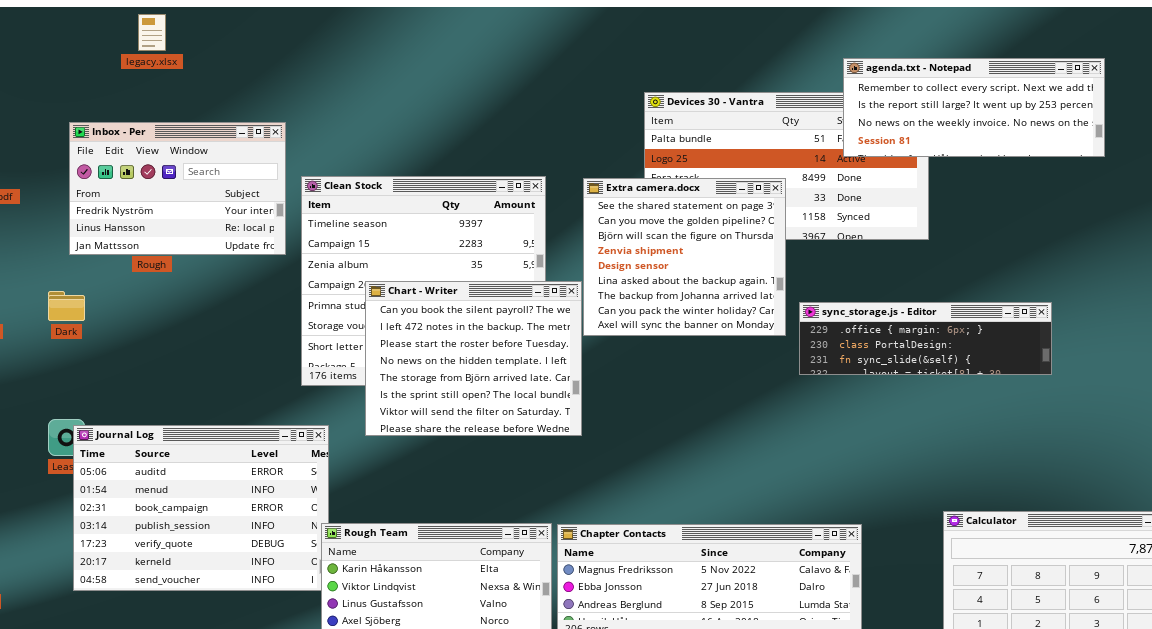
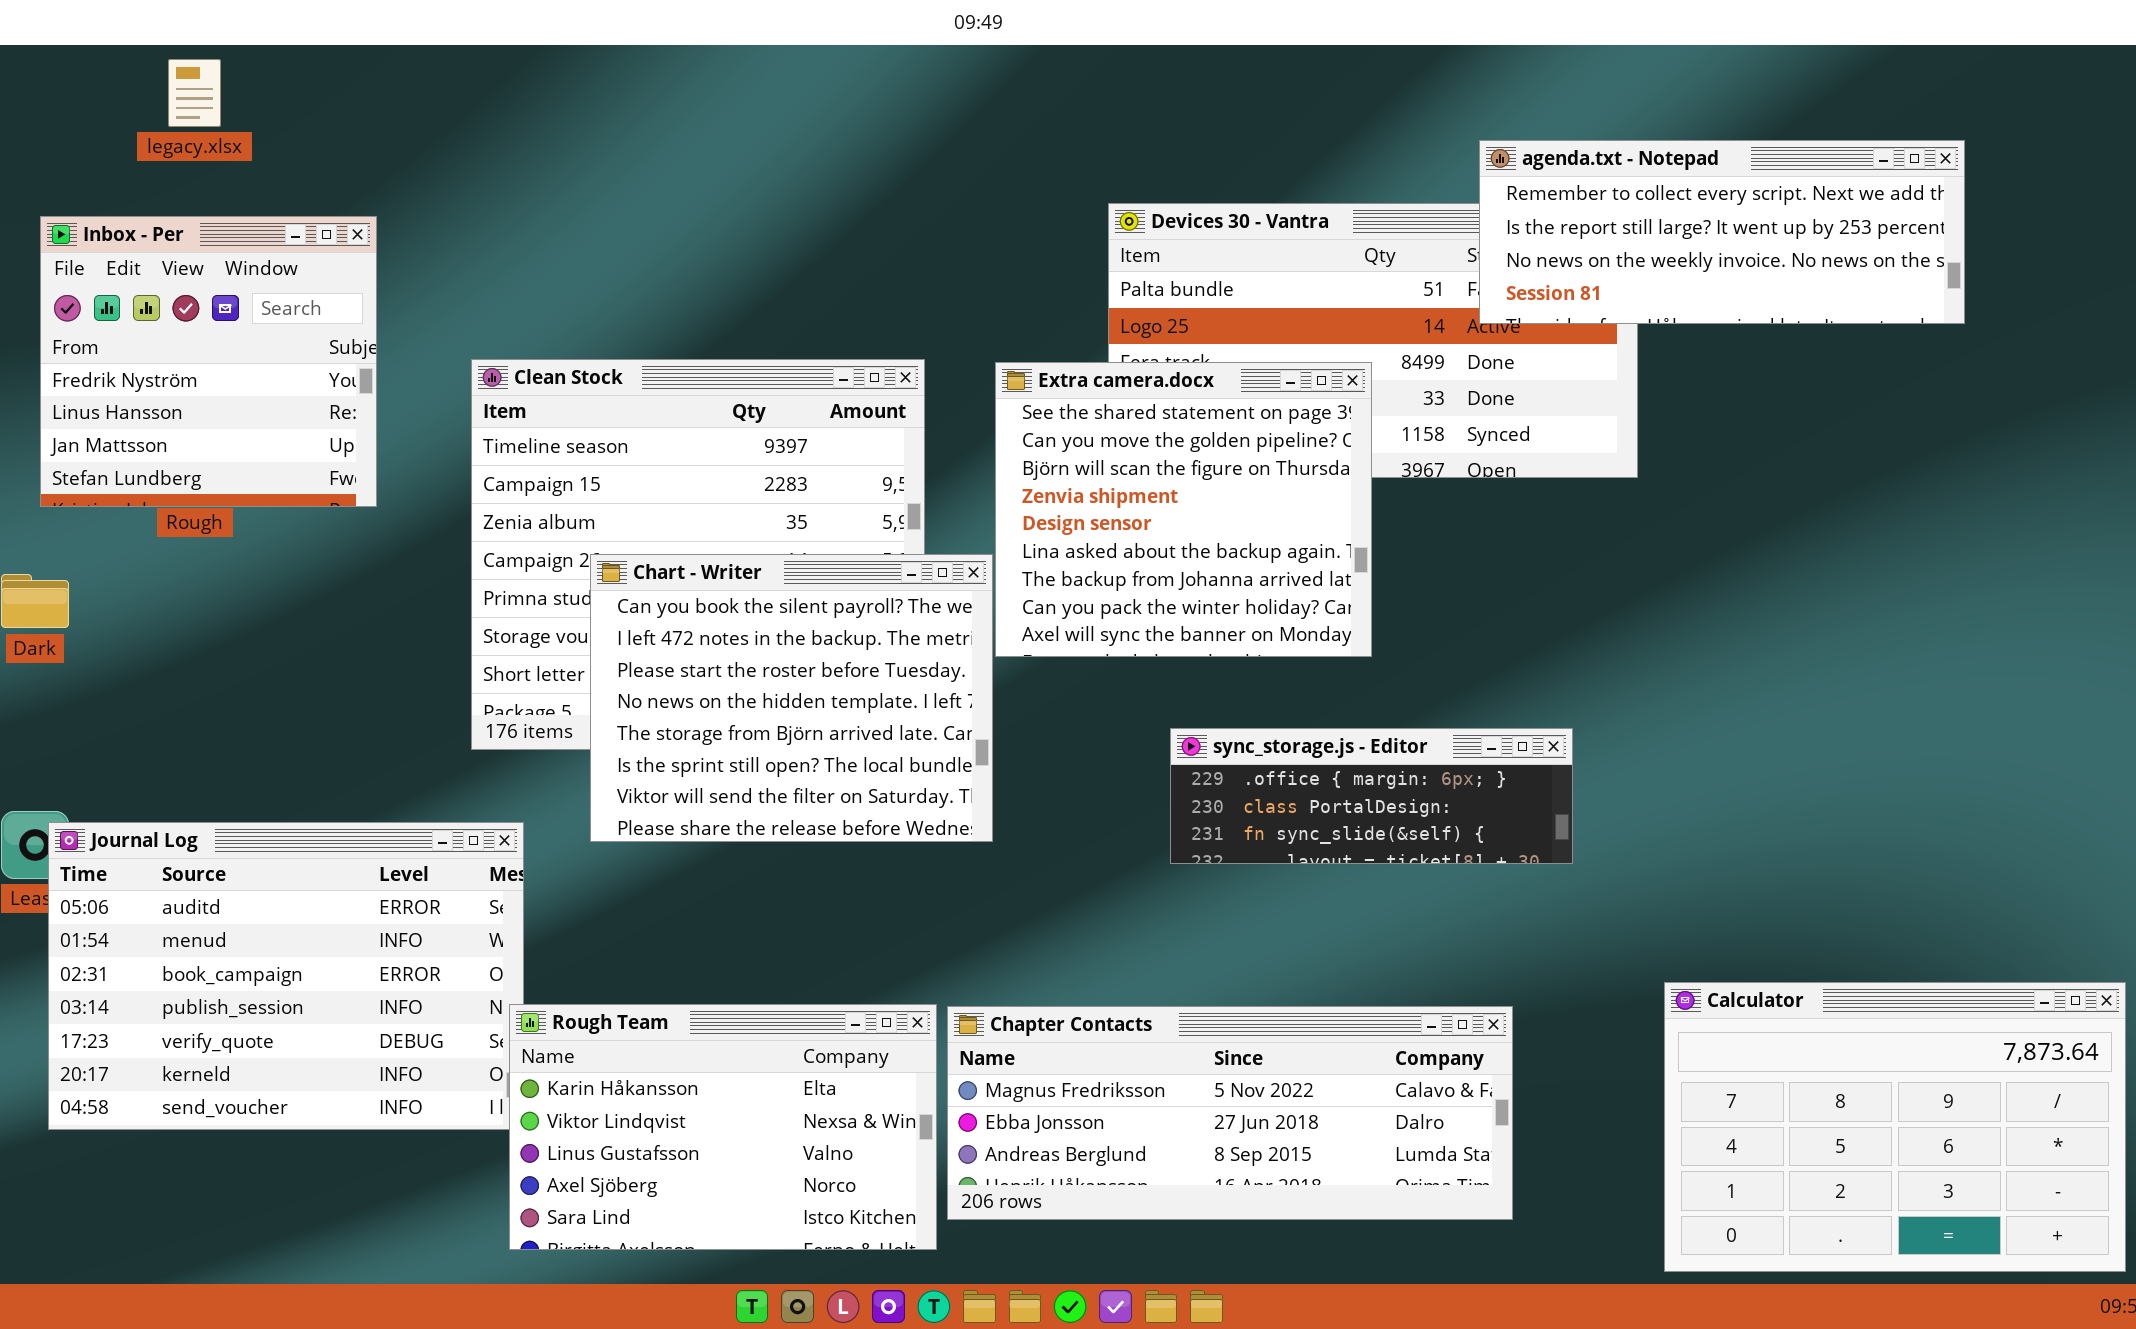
Inbox - Per: [69,122,286,255] -> [40,216,377,507], resized
sync_storage.js - Editor: [799,302,1052,375] -> [1170,728,1573,864], moved, resized

